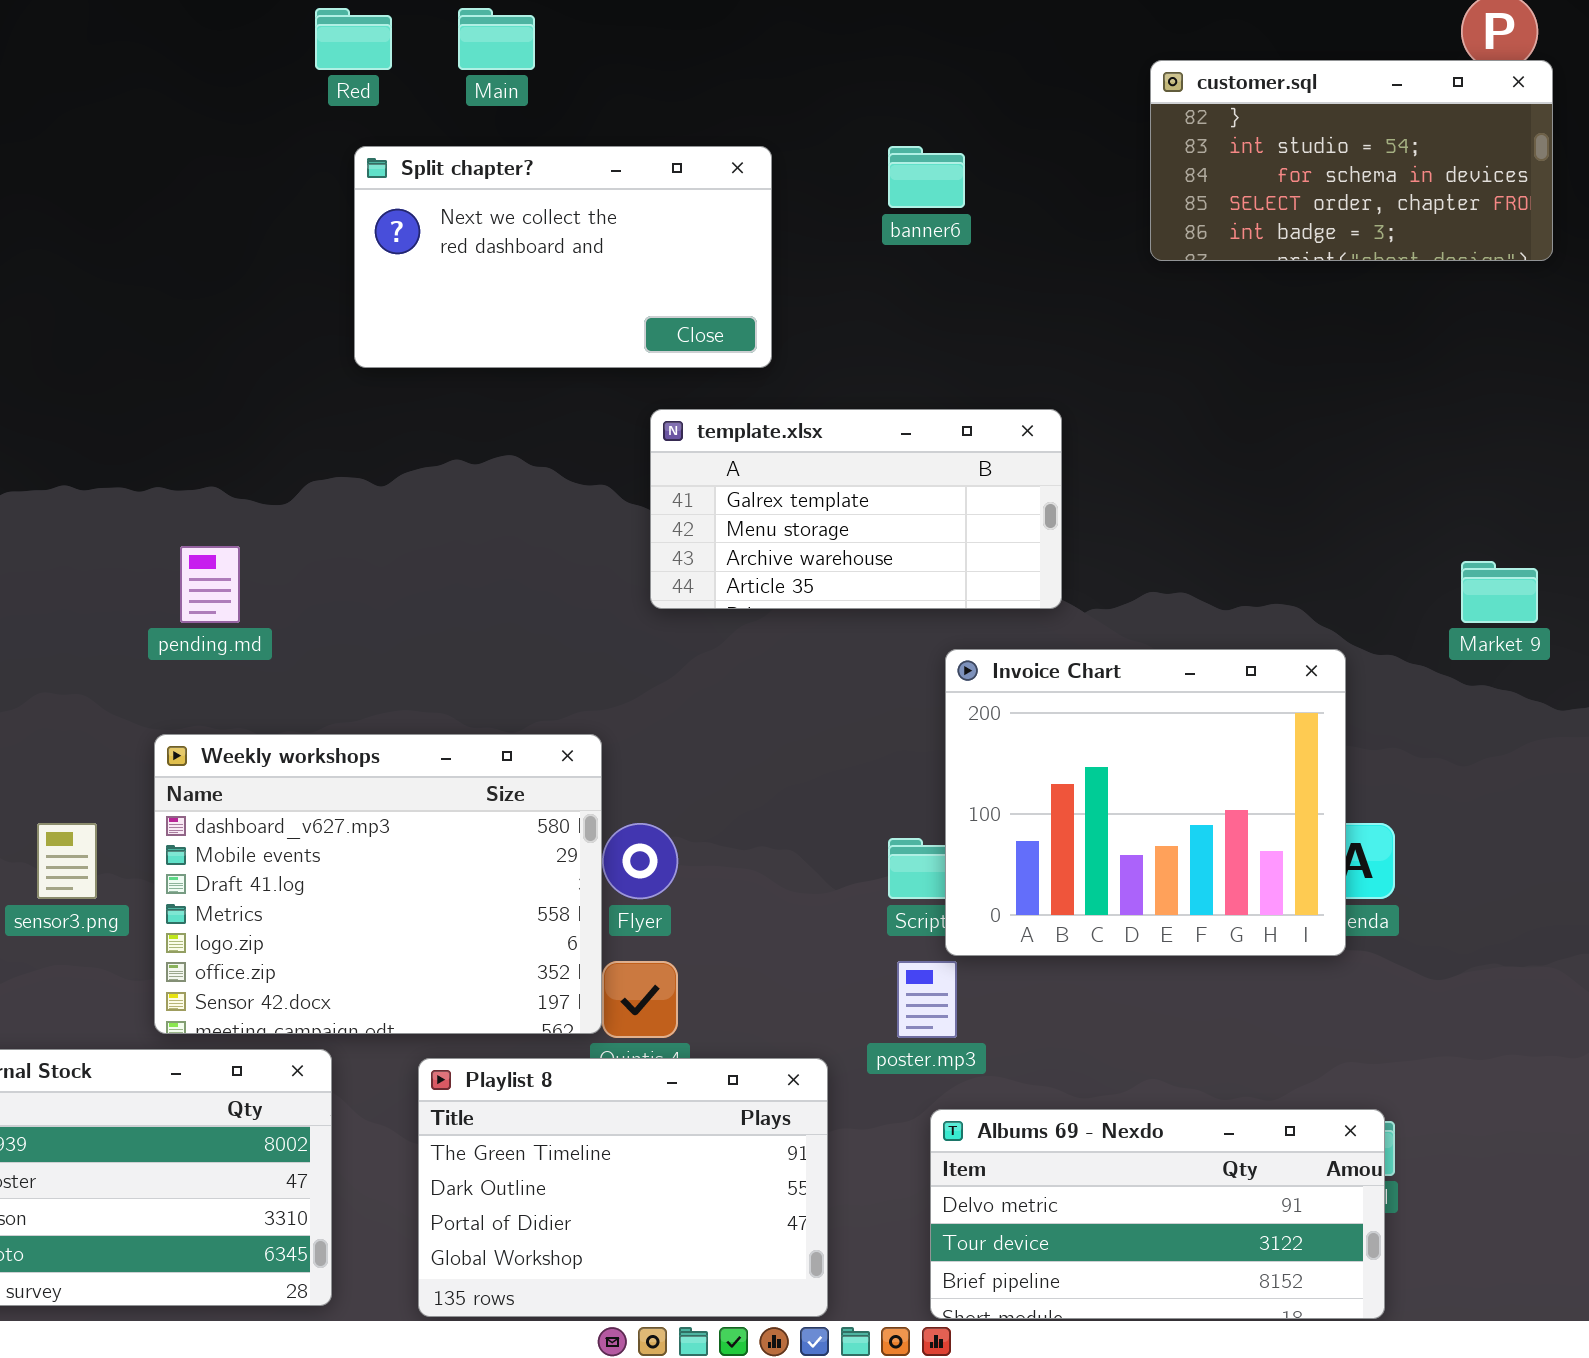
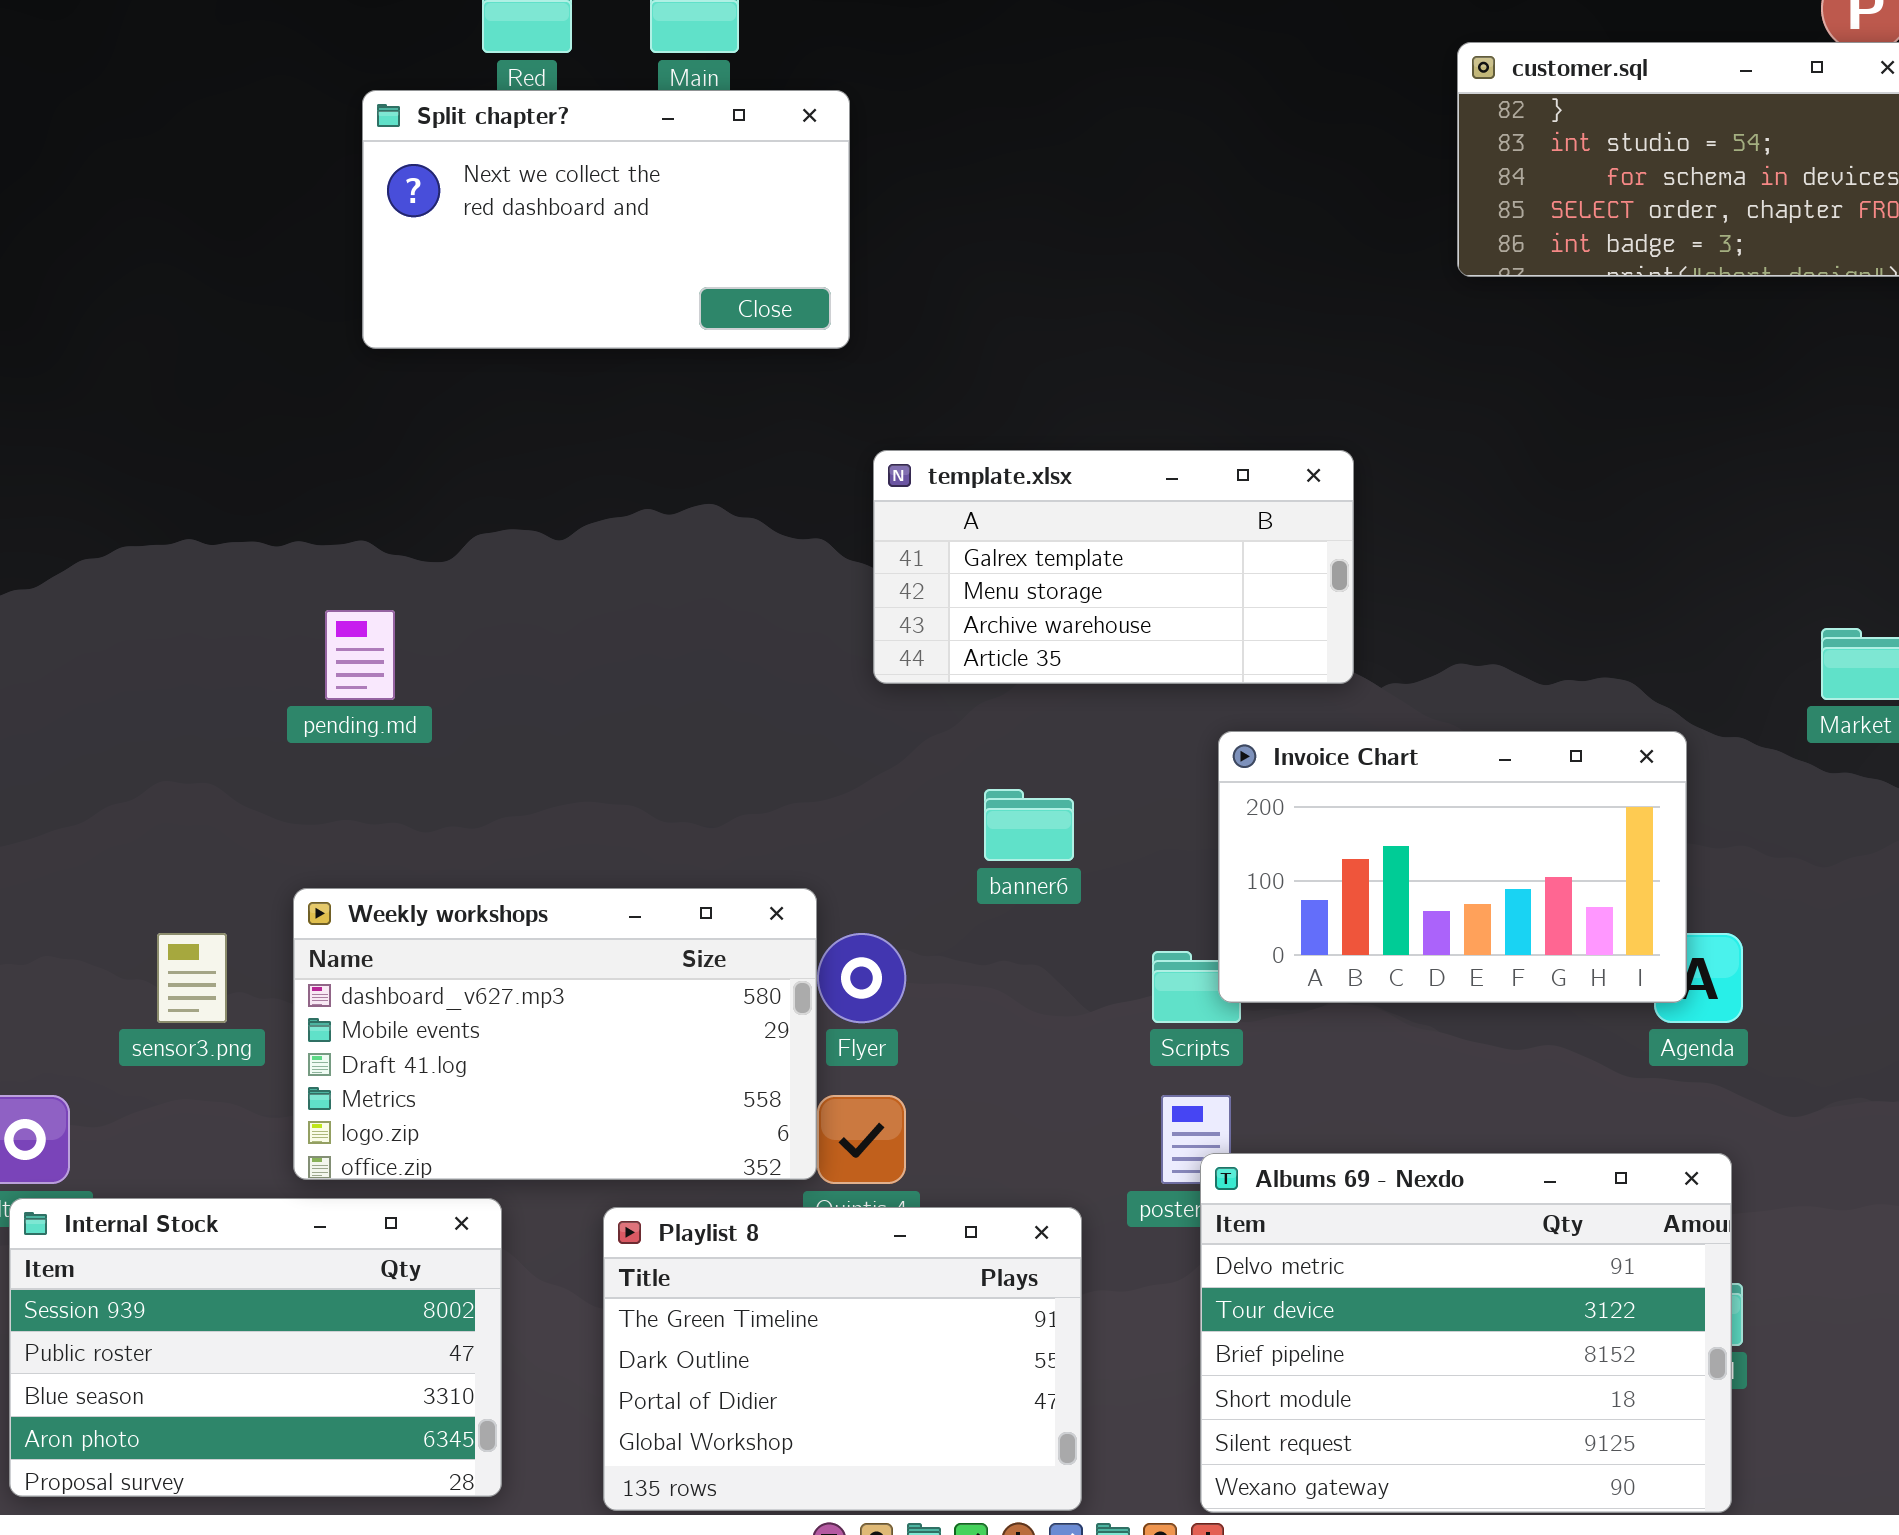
Split chapter?: [354,146,772,368] -> [362,90,850,349], moved
banner6: [888,146,965,208] -> [984,789,1074,861], moved
Invoice Chart: [945,649,1346,956] -> [1218,731,1687,1003], resized
Weekly workshops: [154,734,602,1034] -> [293,888,817,1180], resized
Albums 69 - Nexdo: [930,1109,1385,1319] -> [1200,1153,1732,1513], resized

